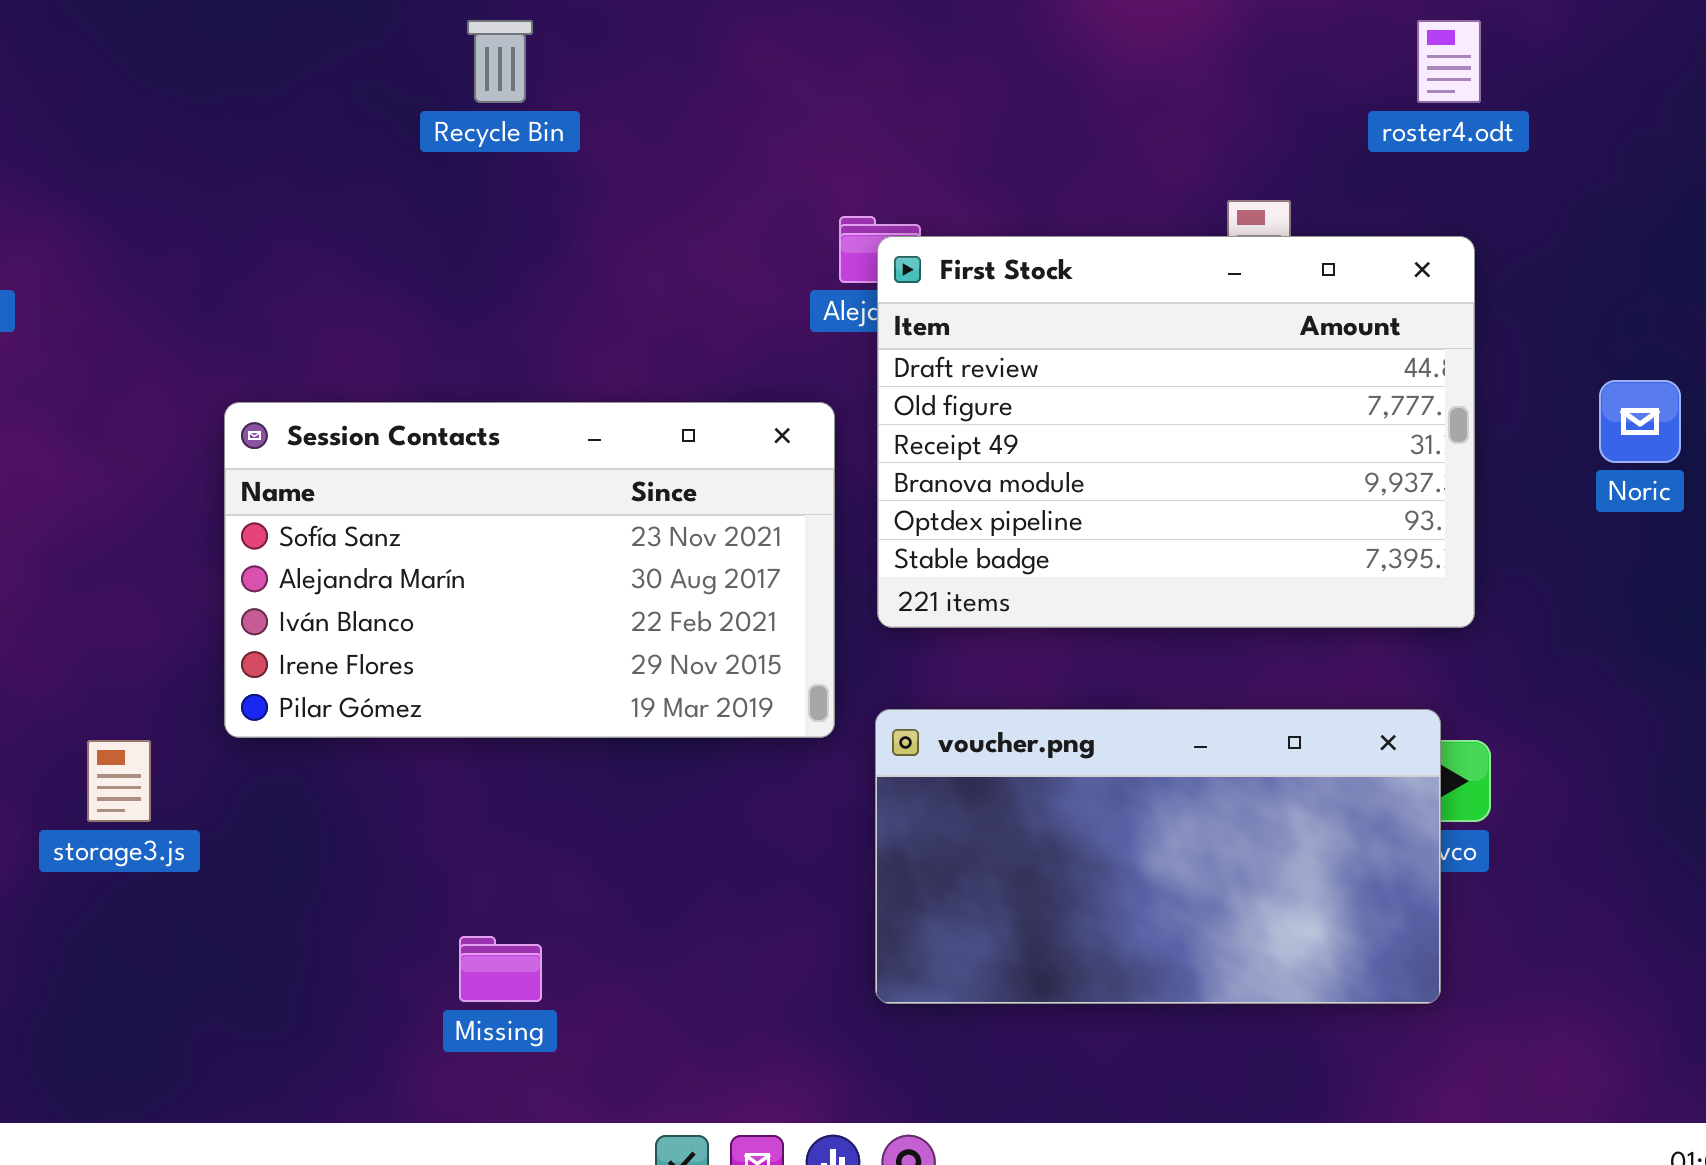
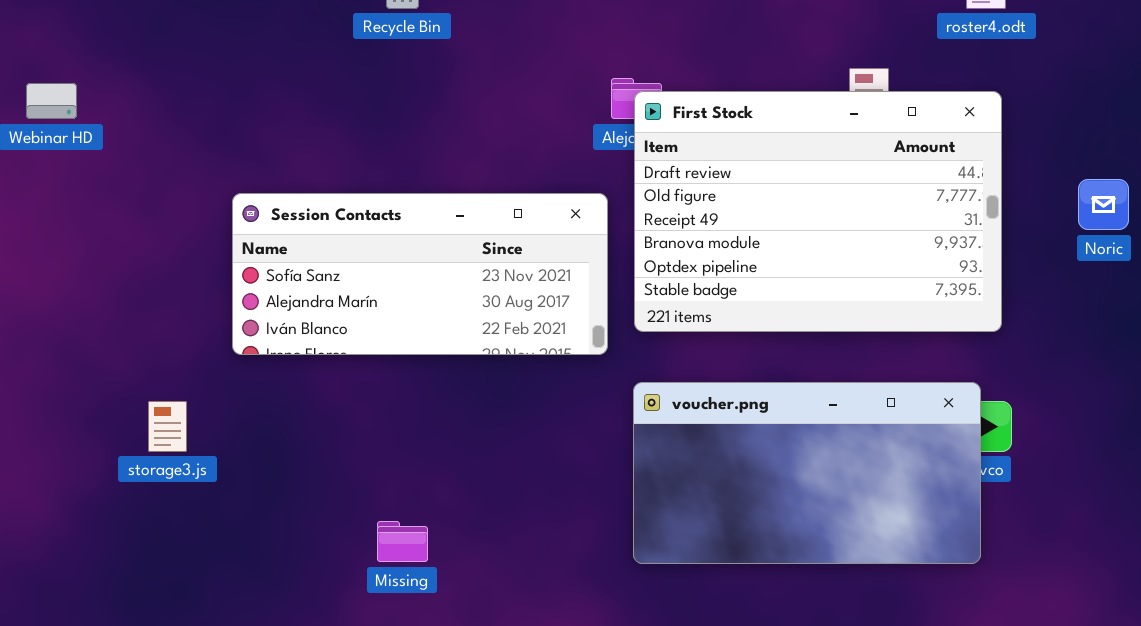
Session Contacts: [224,402,835,738] -> [232,193,608,355], resized

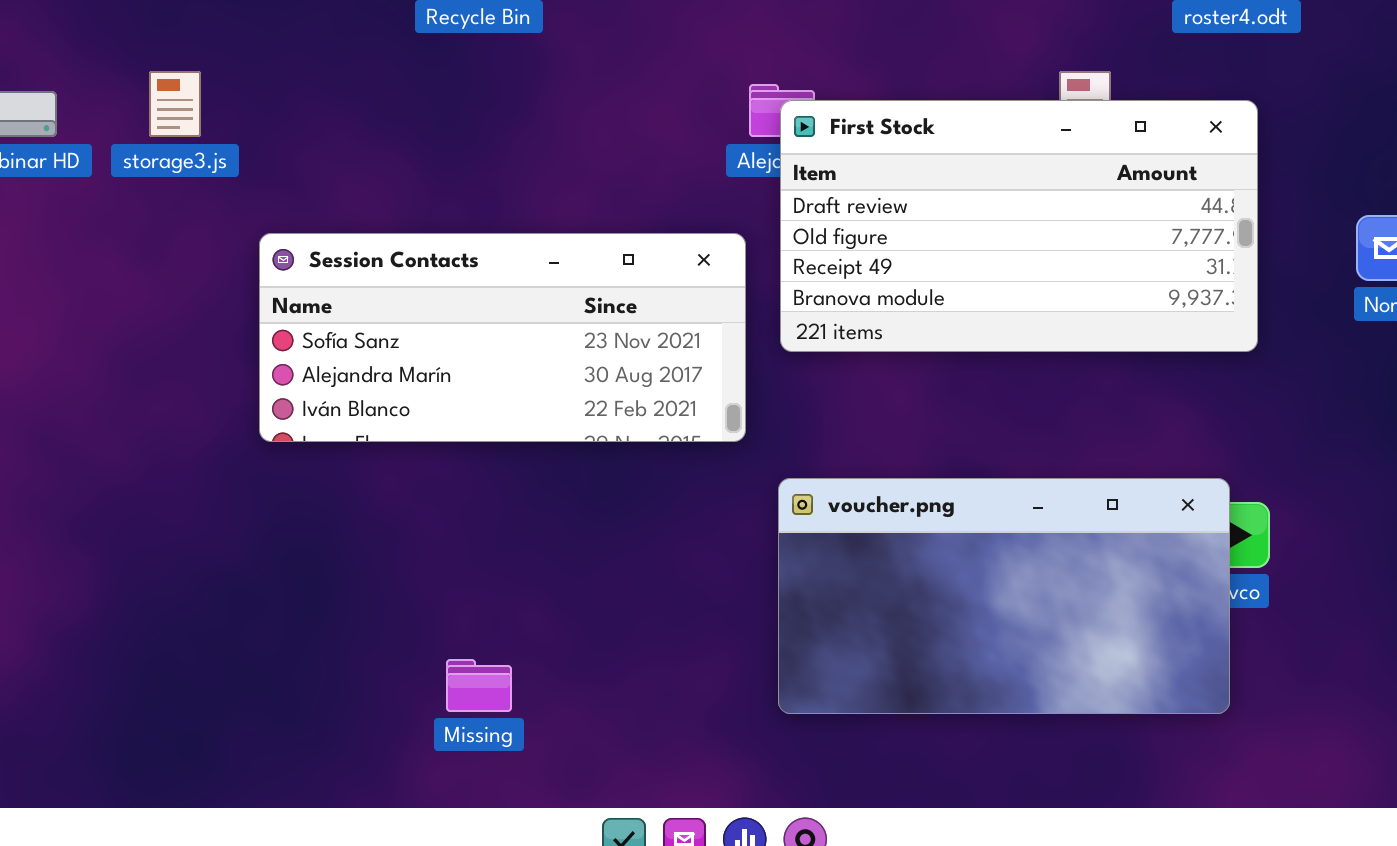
First Stock: [634,91,1002,332] -> [780,100,1258,352], resized
storage3.js: [148,401,187,452] -> [149,71,201,137], moved

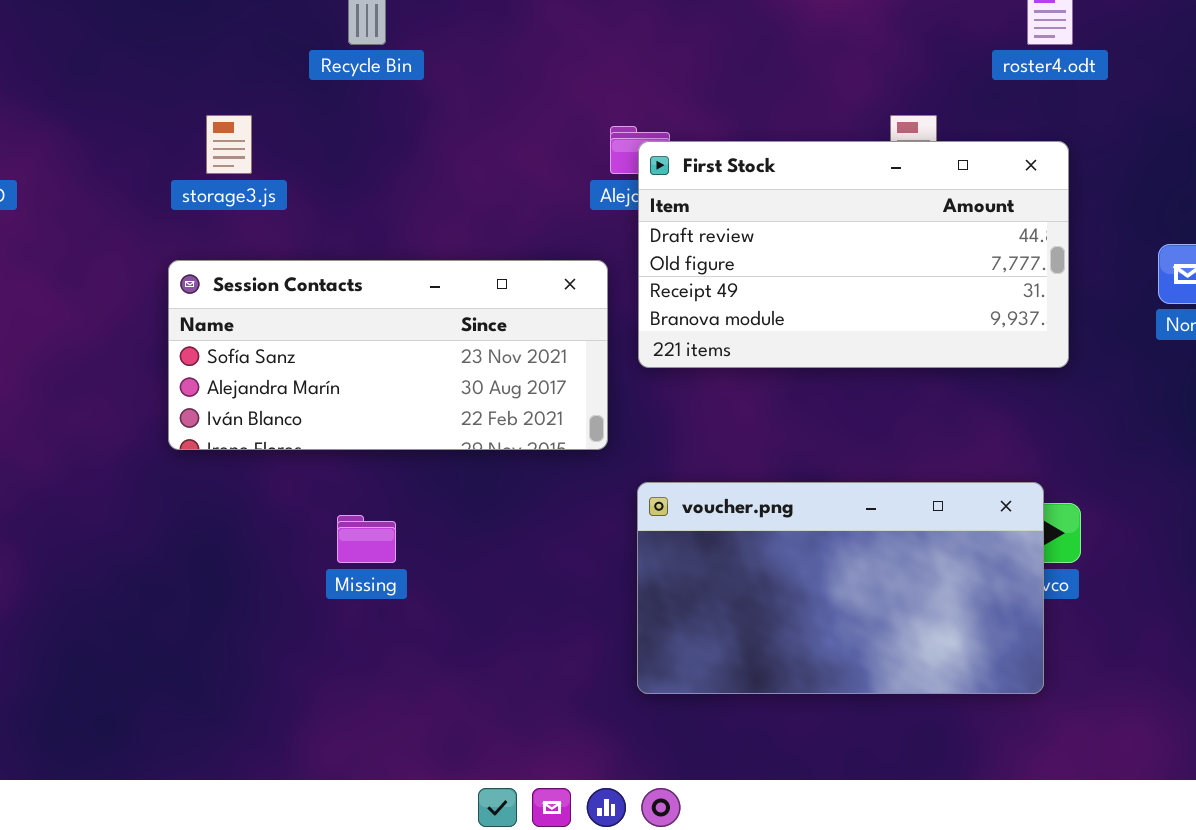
storage3.js: [149,71,201,137] -> [206,115,252,174], moved
Missing: [446,659,512,712] -> [337,515,396,563], moved

